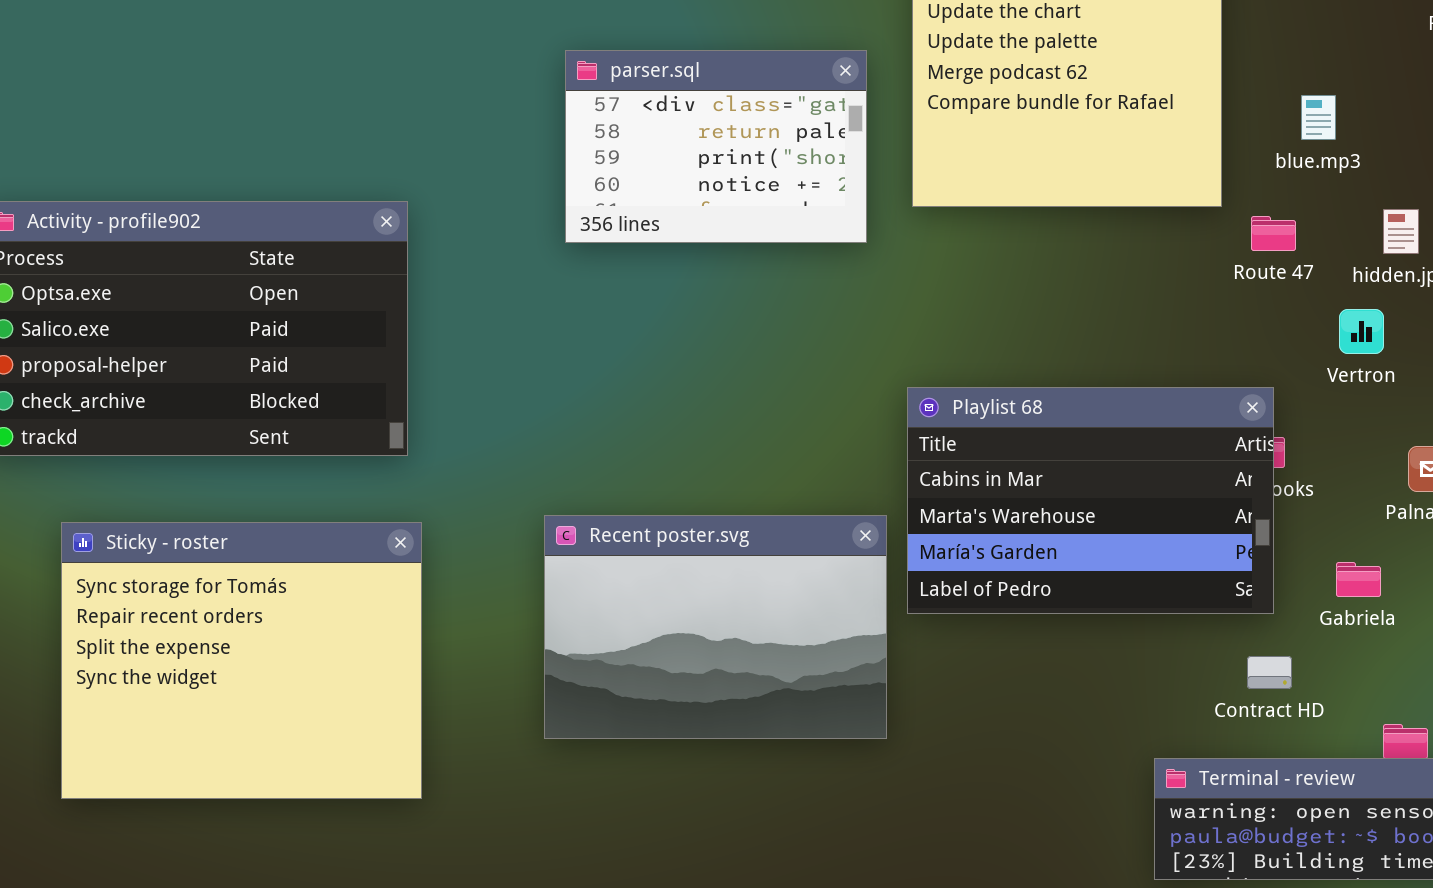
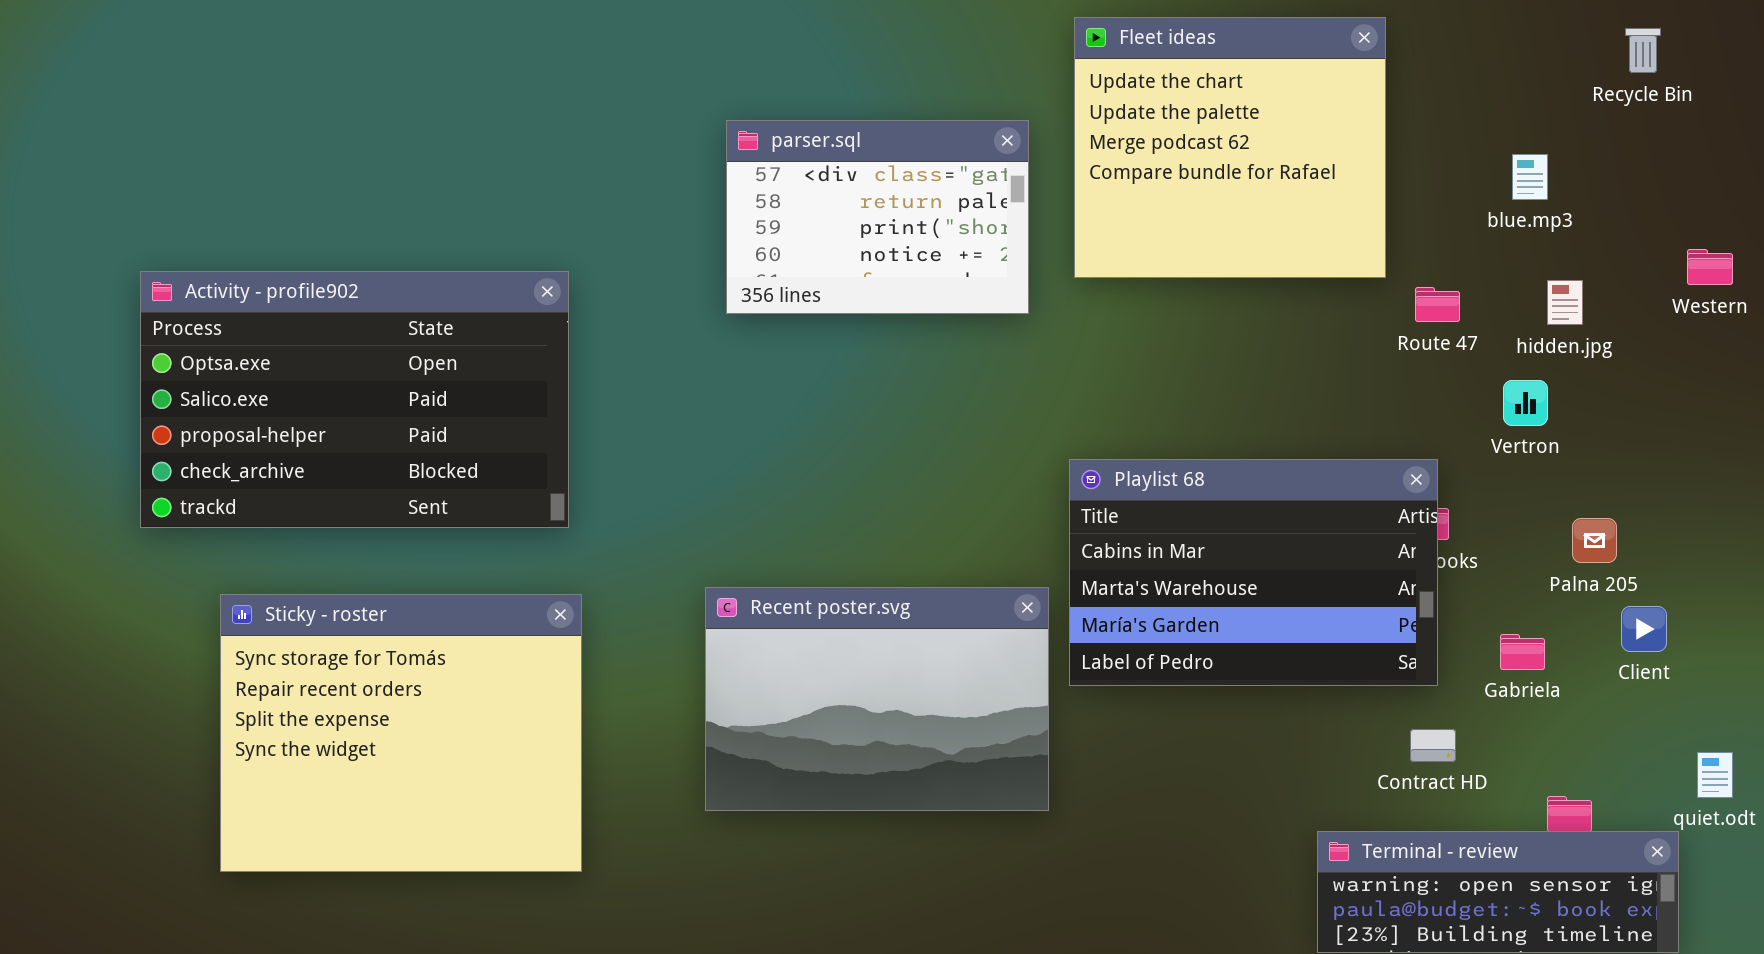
blue.mp3: [1301,95,1336,140] -> [1512,154,1548,200], moved

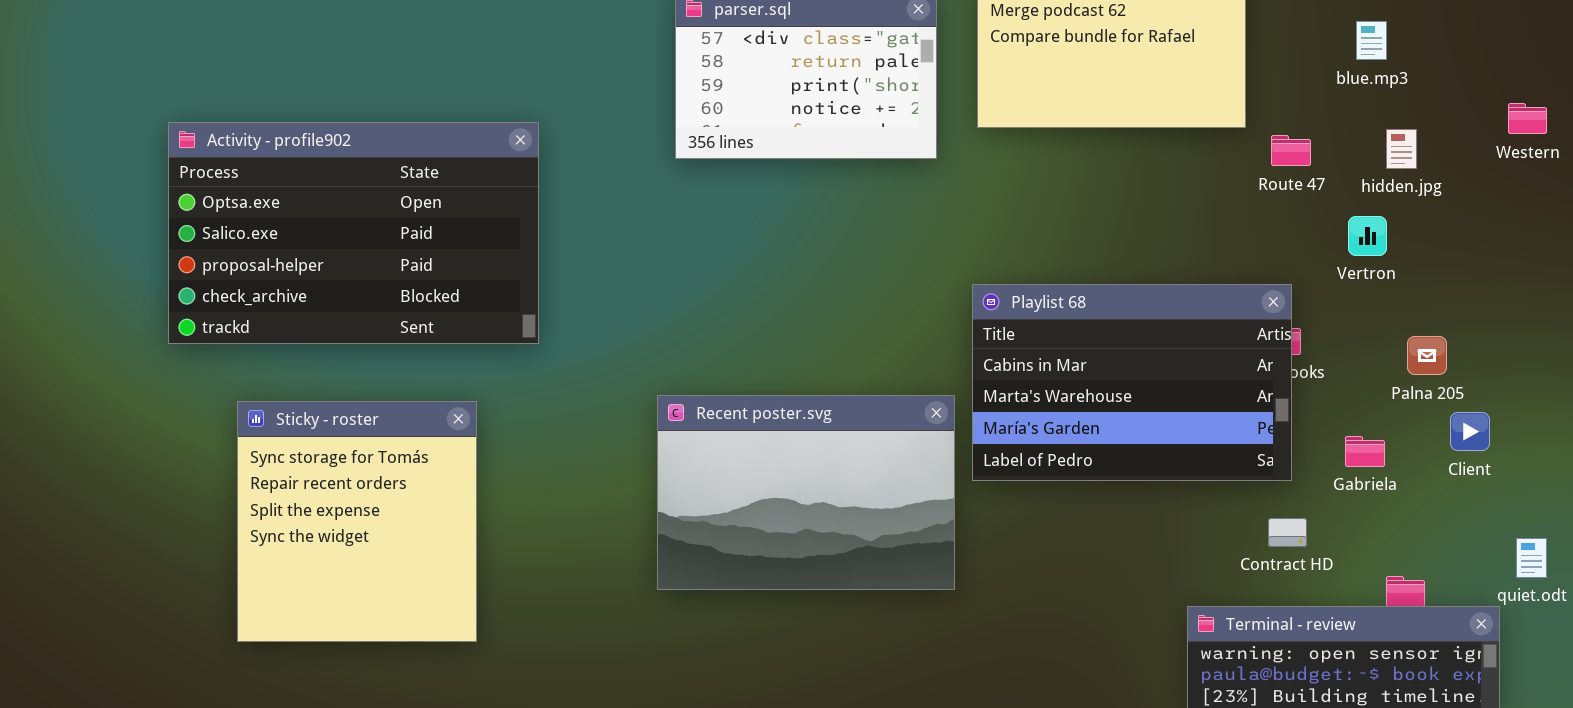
Sticky - roster: [220,594,582,872] -> [237,401,477,642], resized

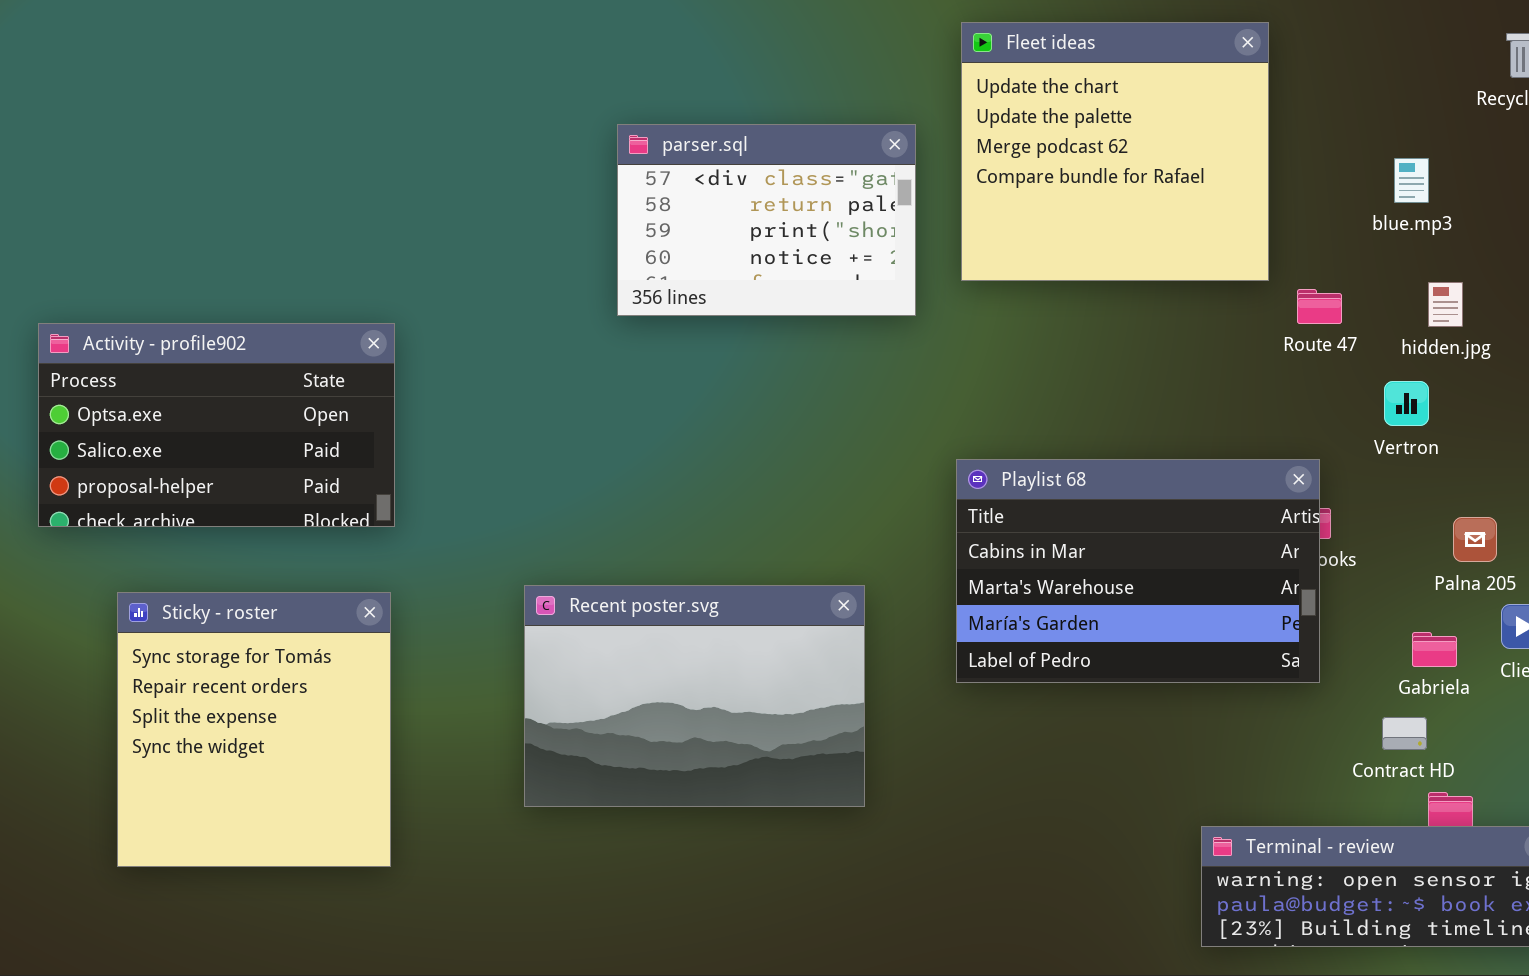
Activity - profile902: [168,122,539,344] -> [38,323,395,527], resized
Recent poster.svg: [657,395,955,590] -> [524,585,865,807], moved
Gabriela: [1345,436,1385,467] -> [1412,632,1457,667], moved
Contract HD: [1268,518,1307,547] -> [1382,717,1427,750], moved

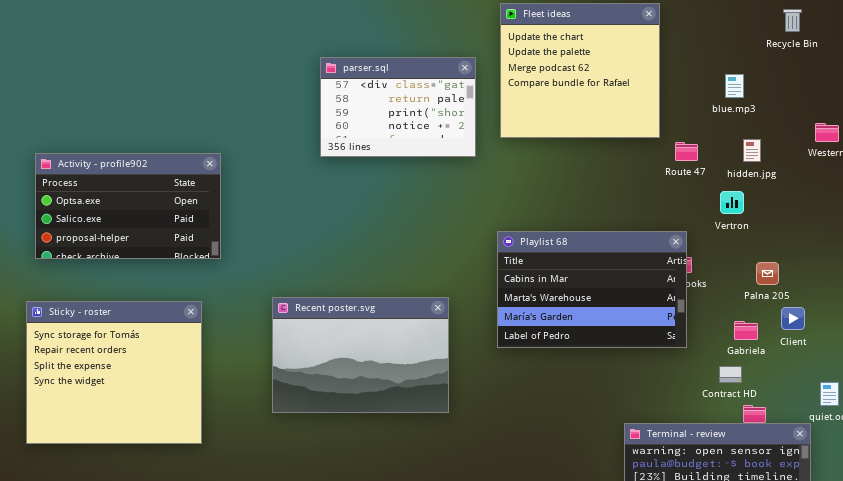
Activity - profile902: [38,323,395,527] -> [35,153,221,259], moved
Sticky - roster: [117,592,391,867] -> [26,301,202,444], resized

